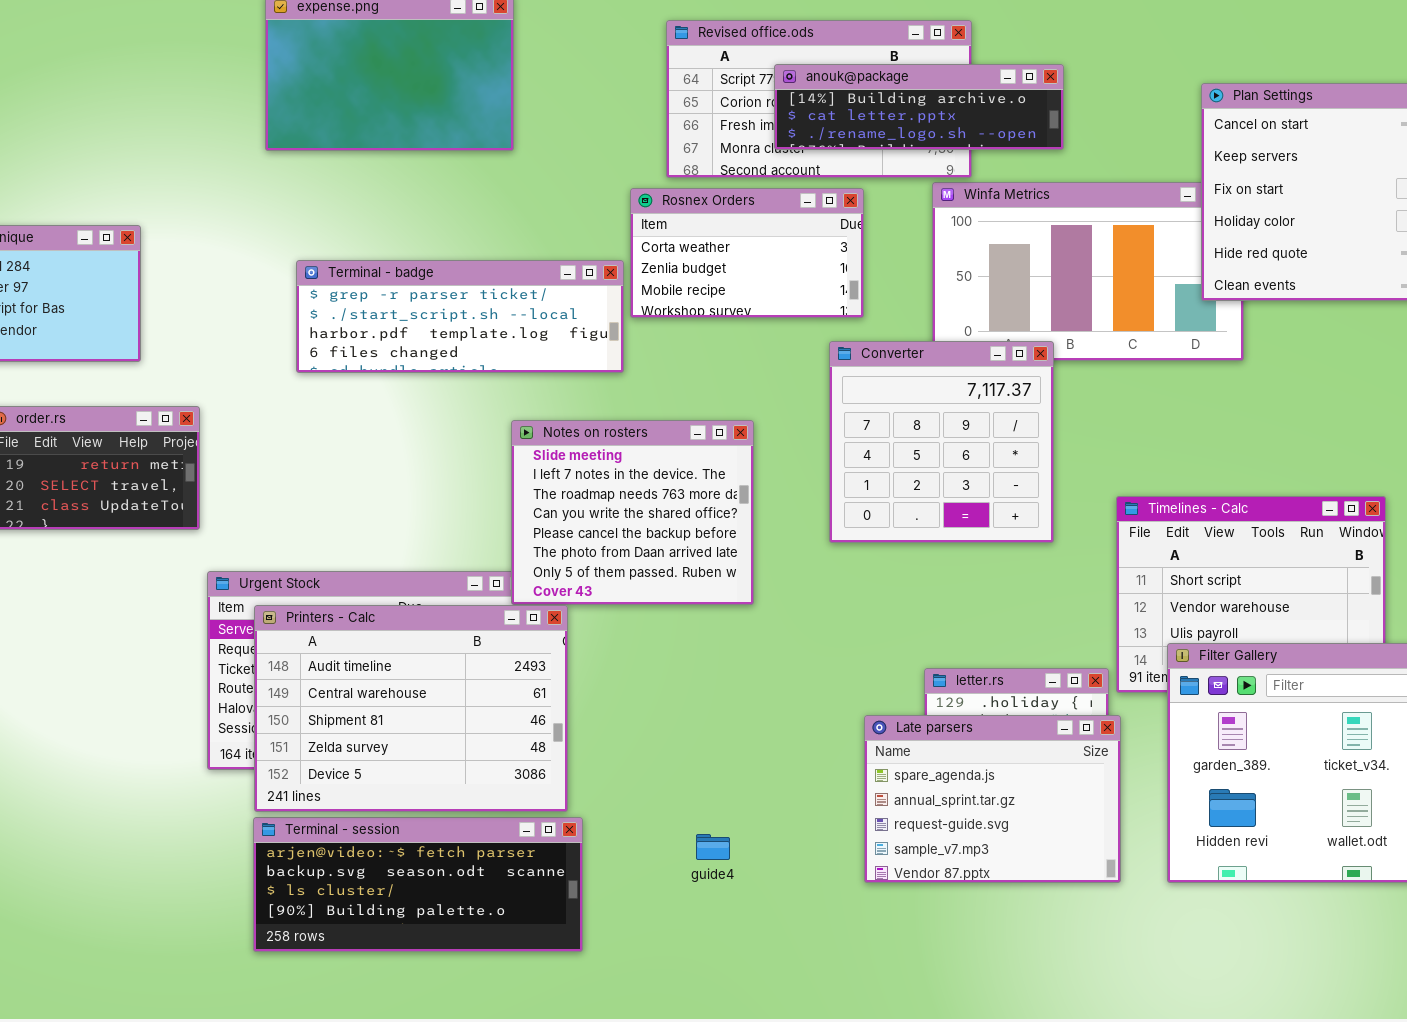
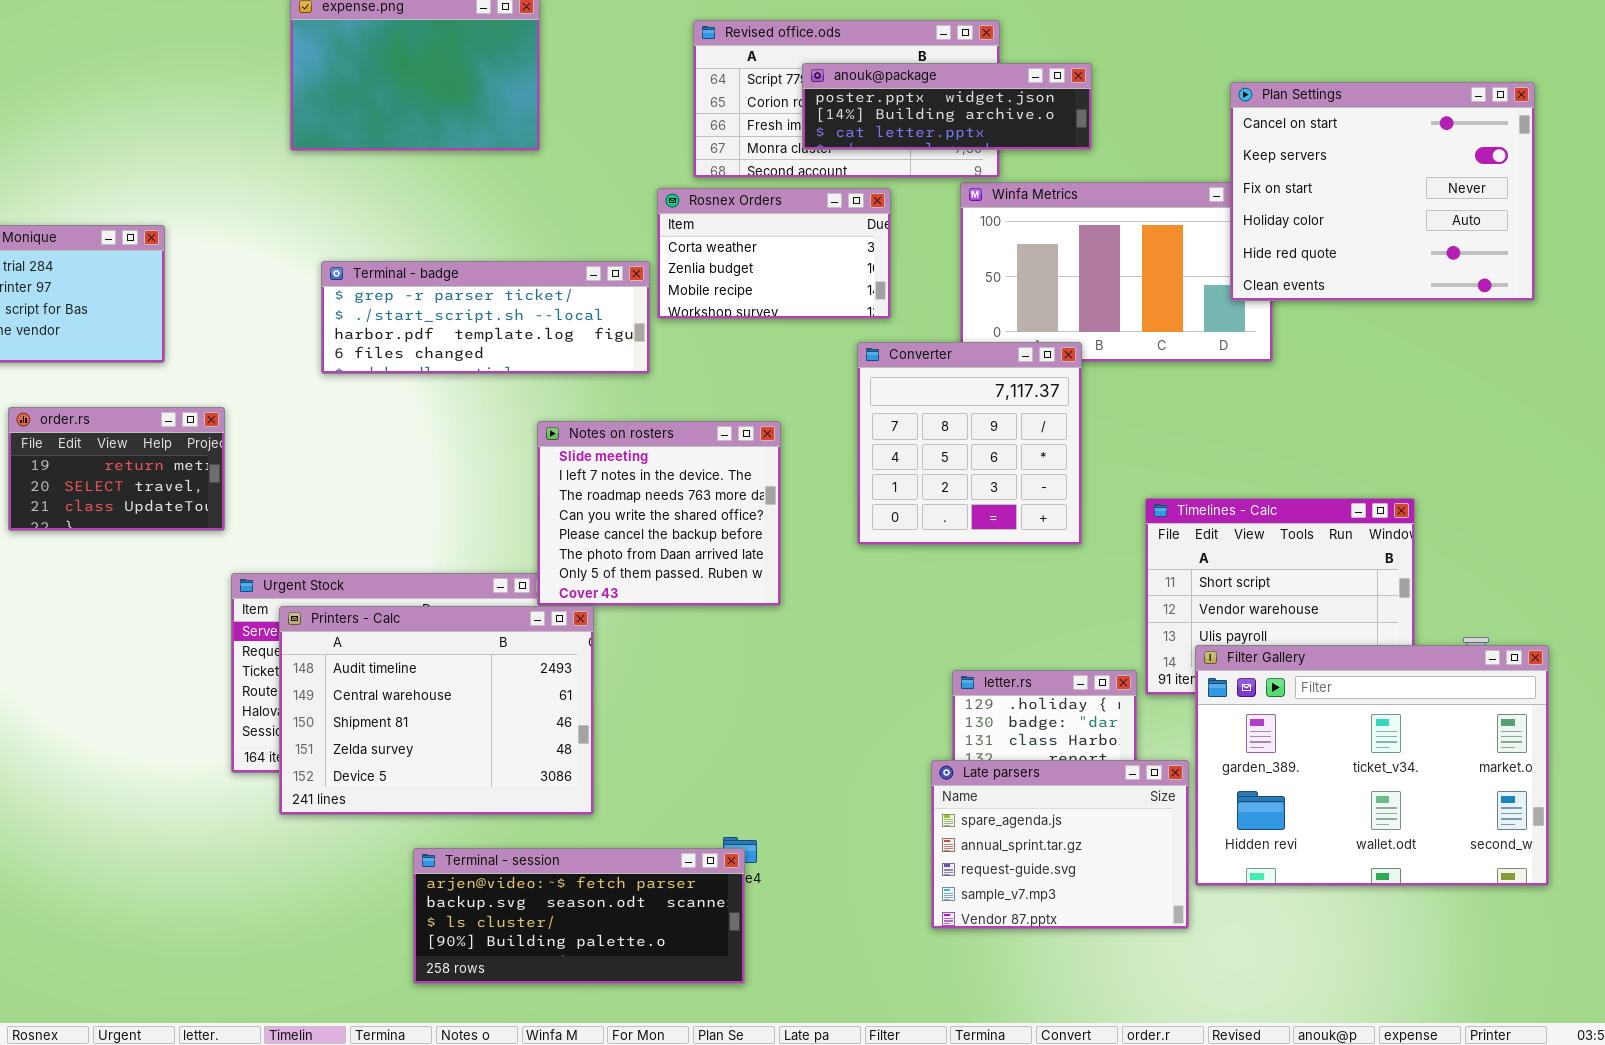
anouk@package: [774,64,1064,150] -> [802,63,1092,150], scrolled up 1 row
Late parsers: [864,715,1121,883] -> [931,760,1189,929], moved
Terminal - session: [253,817,583,952] -> [413,848,745,984], moved

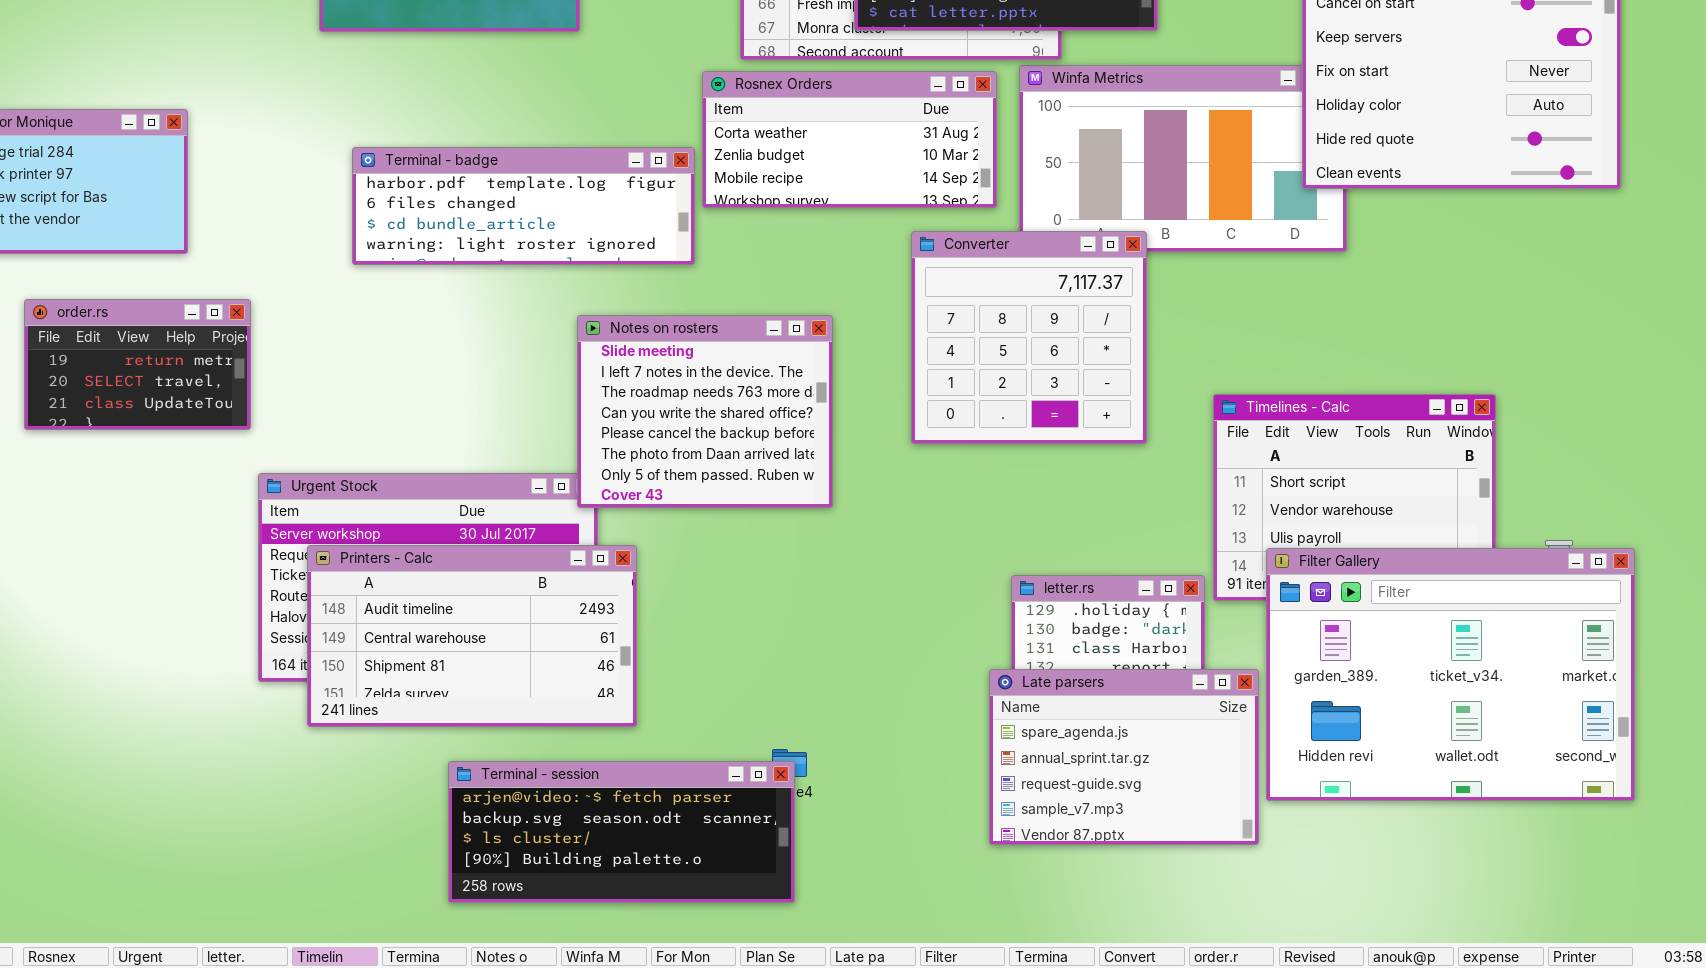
Rosnex Orders: [657,188,891,319] -> [702,71,997,208], resized
Terminal - badge: [321,261,650,374] -> [352,147,695,265], scrolled down 2 rows
Printers - Calc: [279,606,594,815] -> [307,545,637,727], resized

